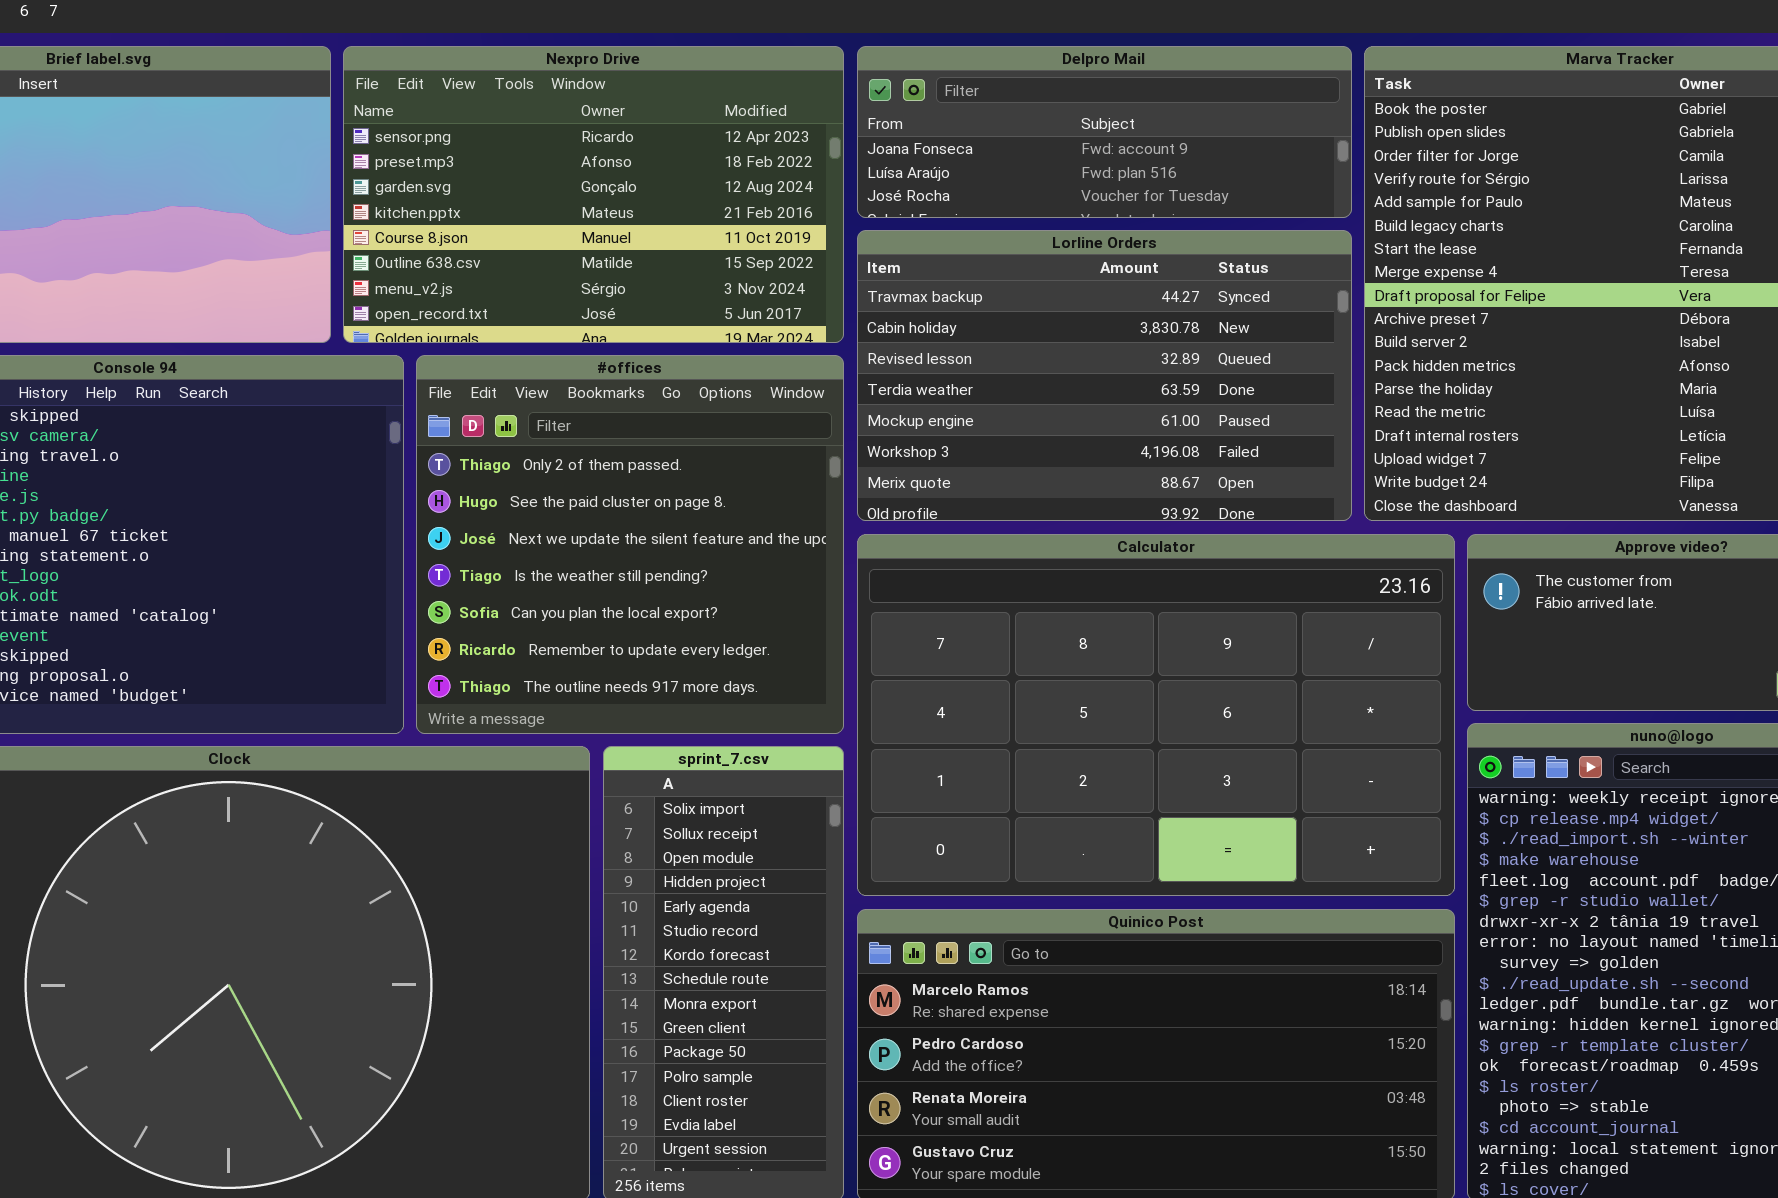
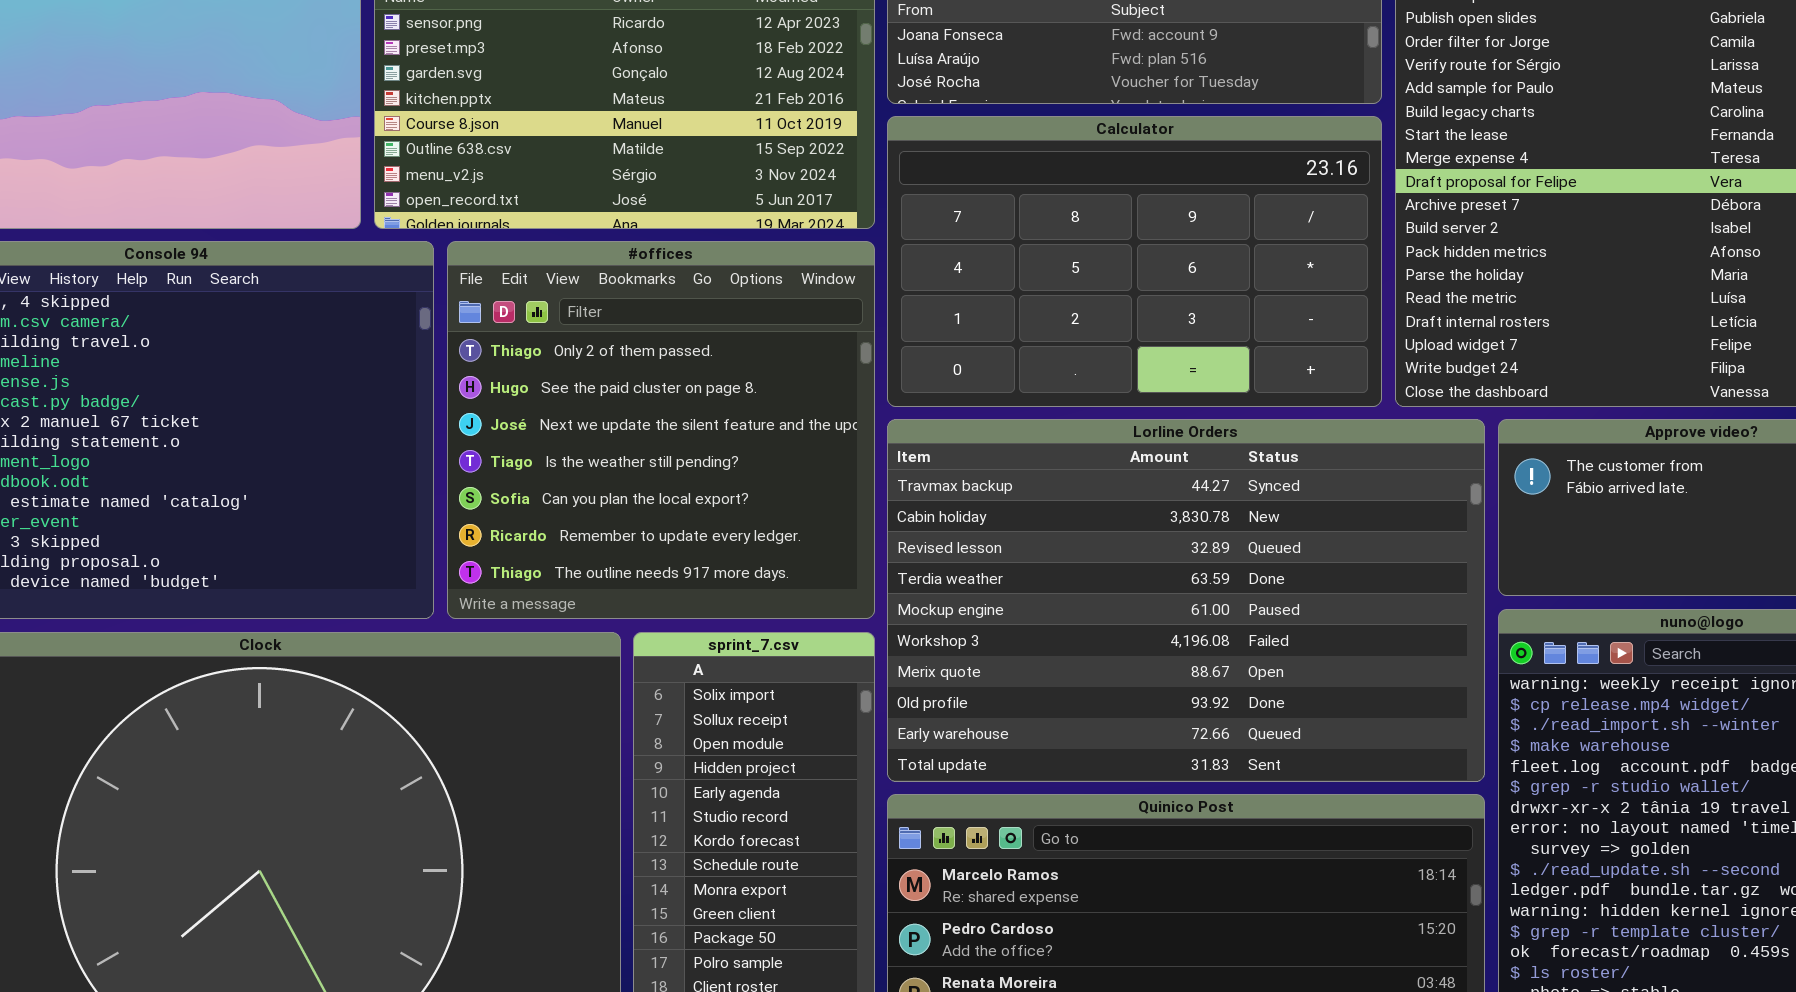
Lorline Orders: [857,230,1352,521] -> [887,419,1485,782], moved, resized
Calculator: [857,534,1455,896] -> [887,116,1382,407], moved, resized

